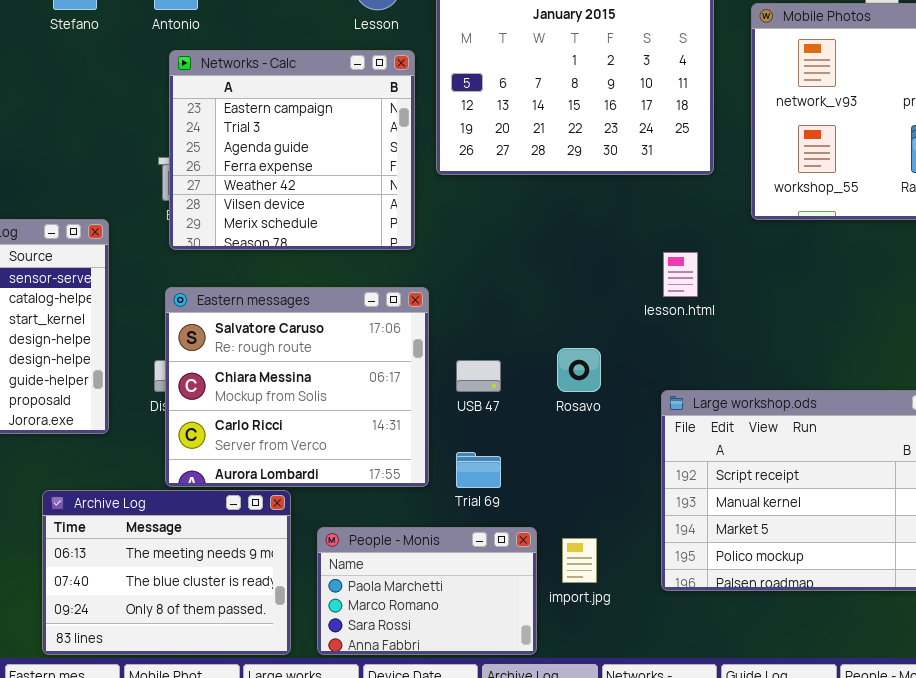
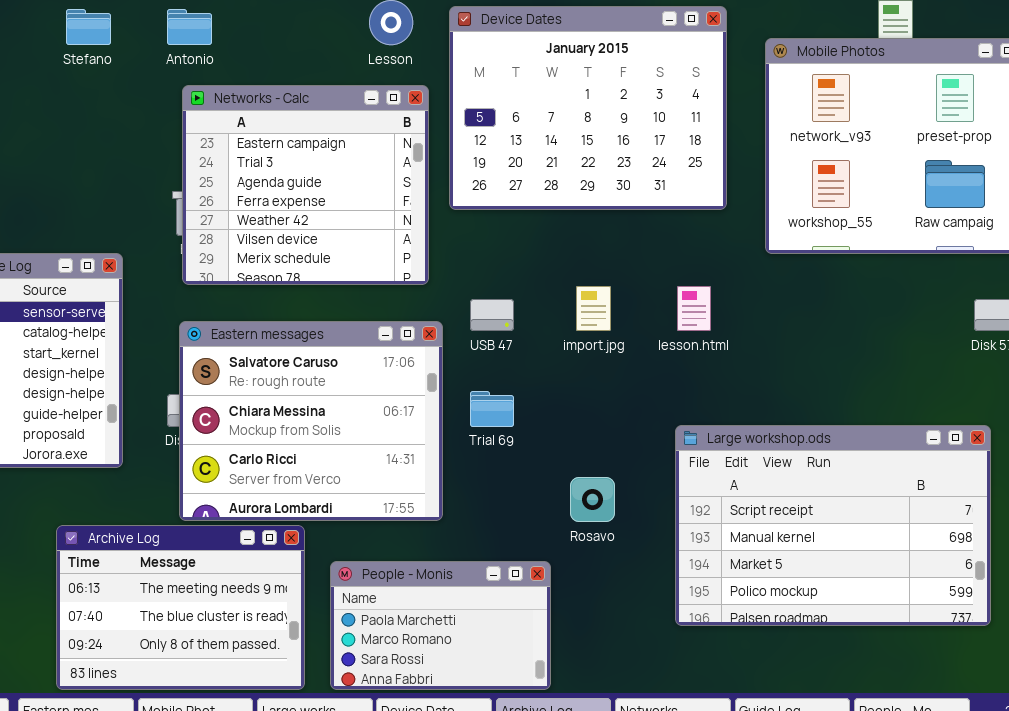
Rosavo: [557,348,601,392] -> [570,477,615,522], moved
USB 47: [456,360,501,392] -> [470,299,514,331], moved
Trial 69: [456,452,501,488] -> [470,391,514,427], moved
import.jpg: [562,538,597,583] -> [576,286,611,331], moved

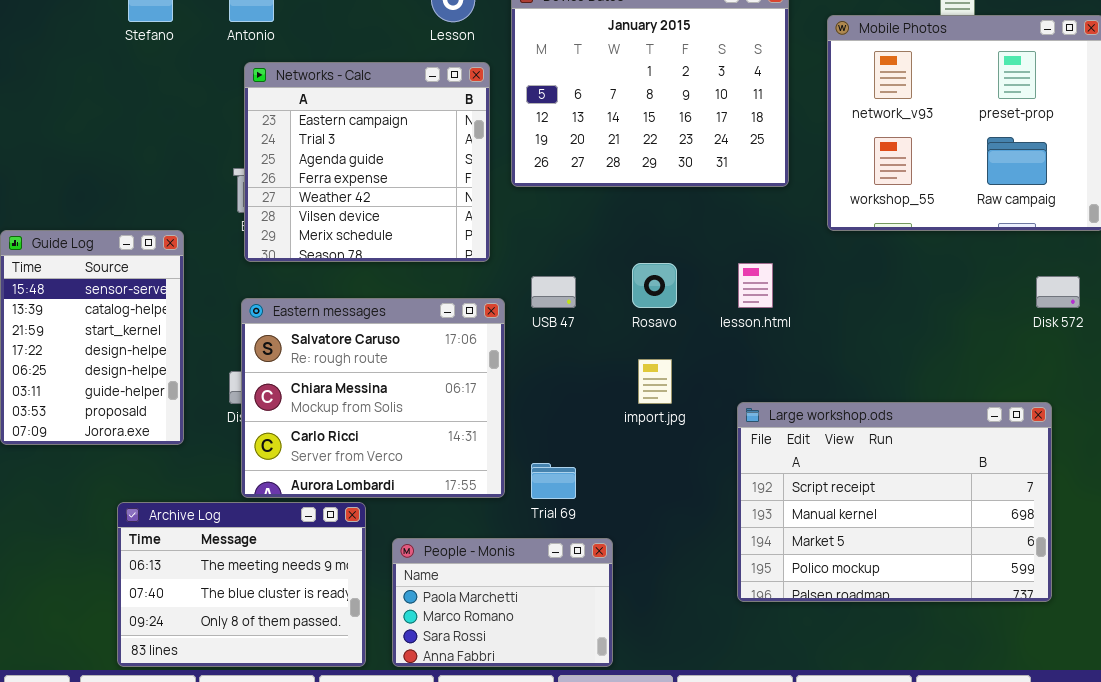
import.jpg: [576,286,611,331] -> [638,359,672,404], moved
Trial 69: [470,391,514,427] -> [531,463,576,499], moved
Rosavo: [570,477,615,522] -> [632,263,677,308], moved

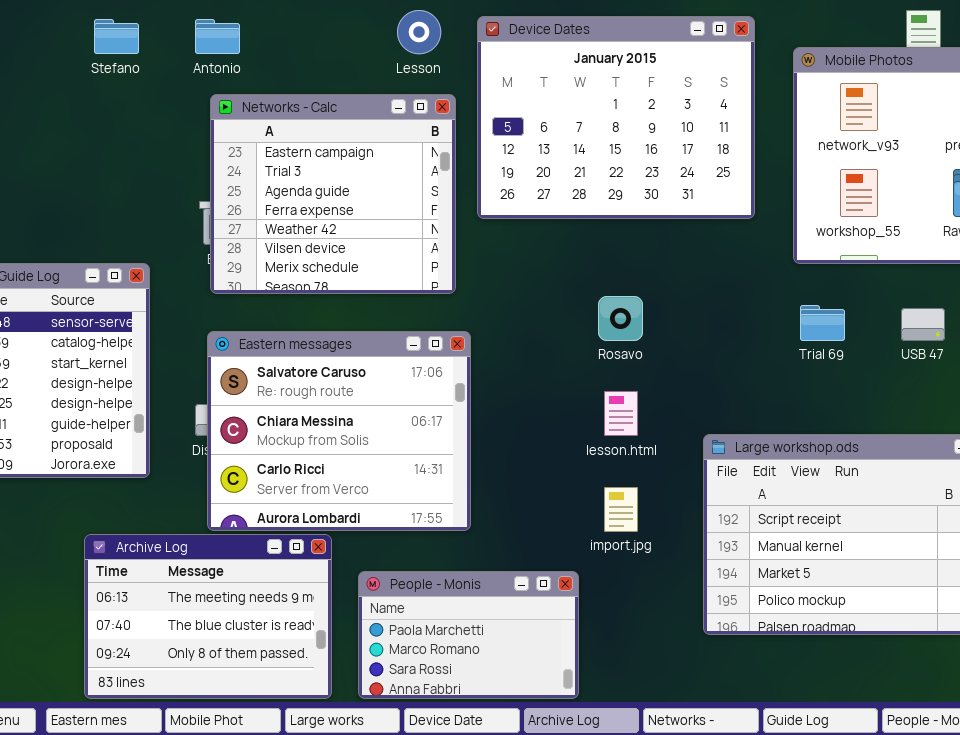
lesson.html: [738,263,773,308] -> [604,391,638,436], moved
USB 47: [531,276,576,308] -> [901,308,945,341], moved
import.jpg: [638,359,672,404] -> [604,487,638,532], moved
Trial 69: [531,463,576,499] -> [800,305,845,341], moved

